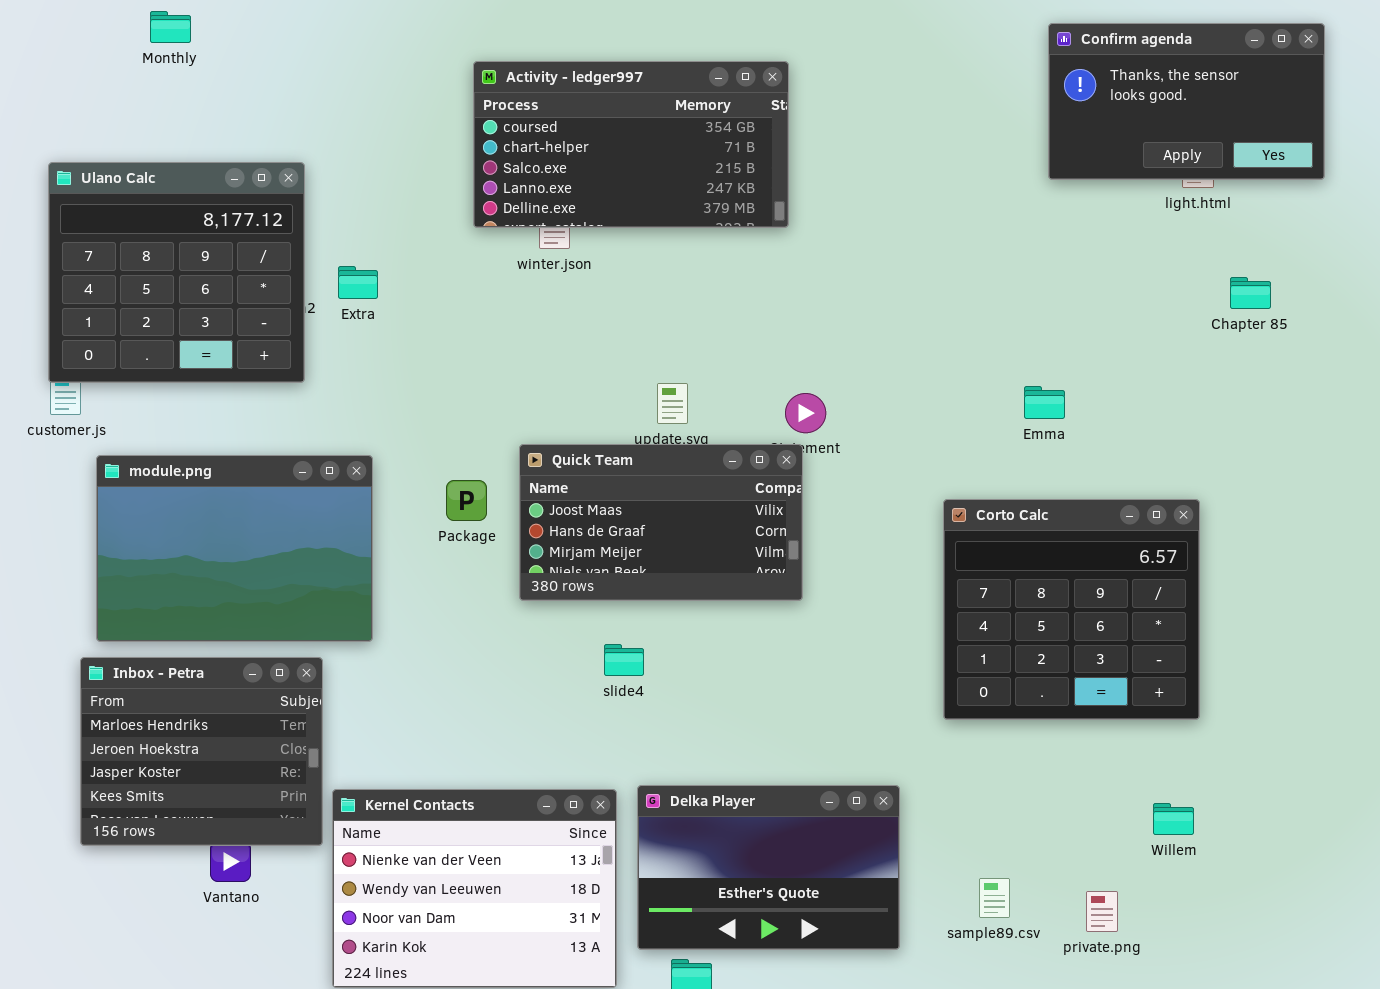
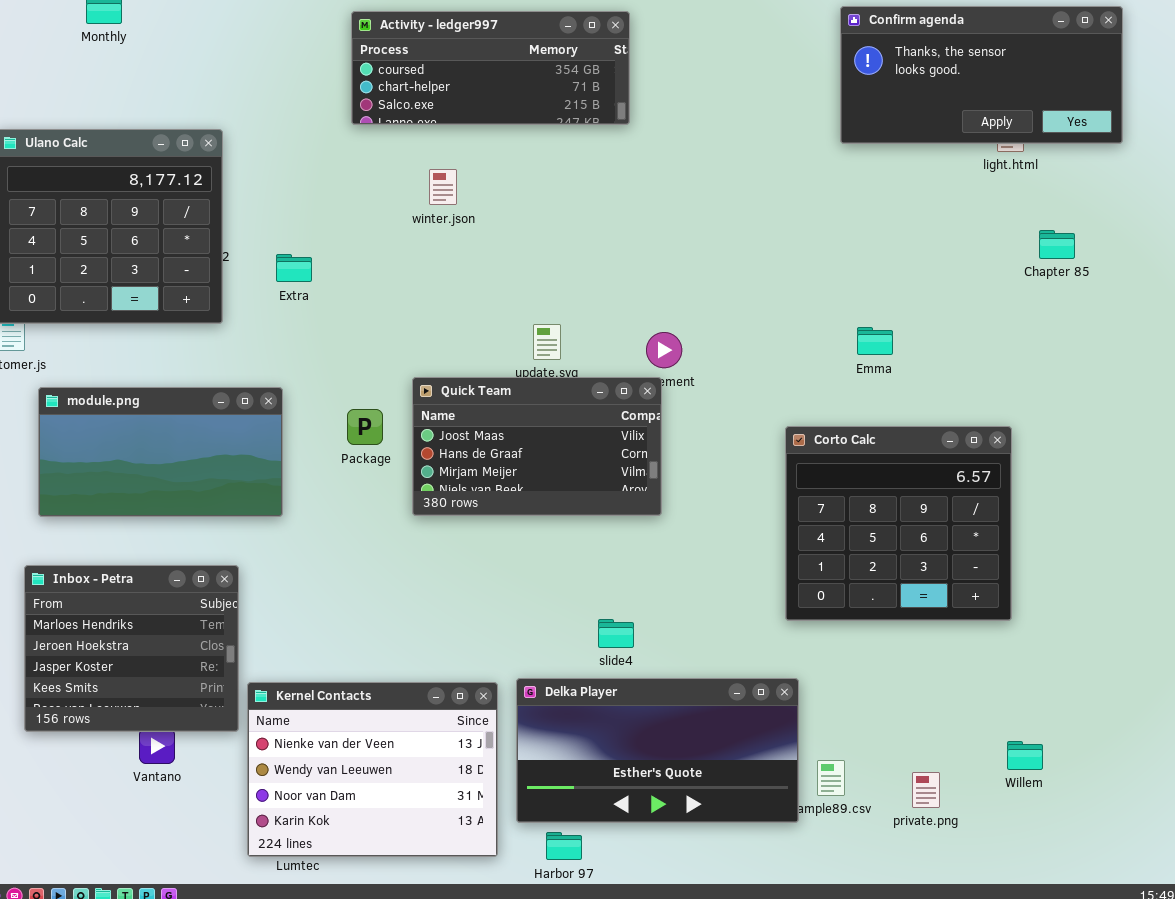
Confirm agenda: [1048,23,1325,180] -> [840,6,1123,144], resized
Activity - ledger997: [473,61,789,228] -> [351,11,630,125], moved, resized
Extra: [338,266,378,299] -> [276,254,312,282], moved
module.png: [96,455,373,642] -> [38,387,283,517], resized
slide4: [604,644,644,676] -> [598,619,634,648], moved
Delka Player: [637,785,900,950] -> [516,678,799,823], resized
Willem: [1153,803,1194,835] -> [1007,741,1043,770], moved

